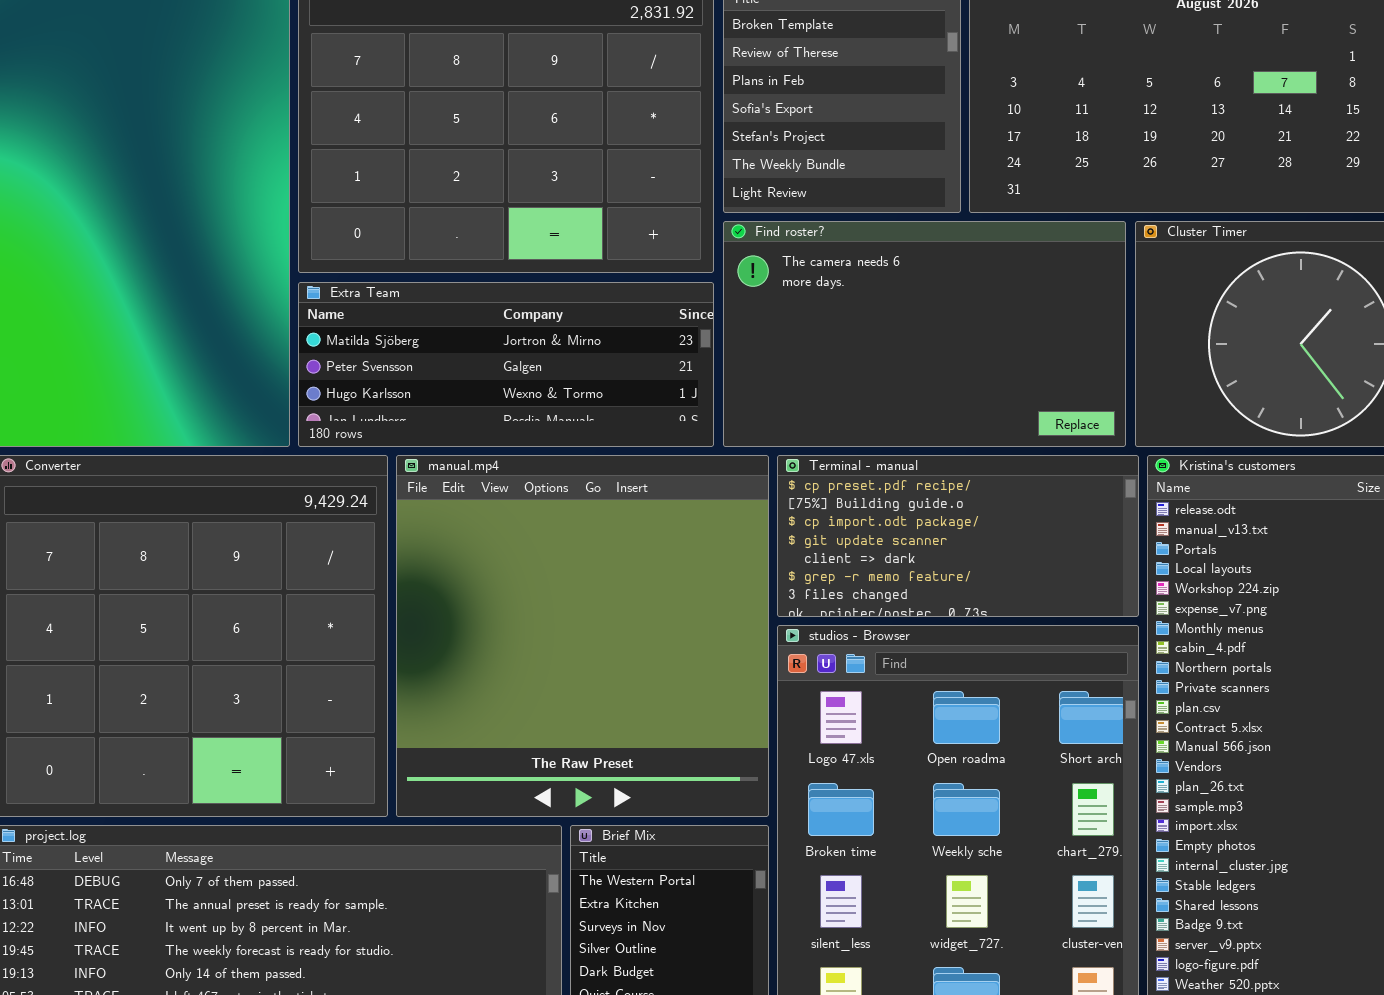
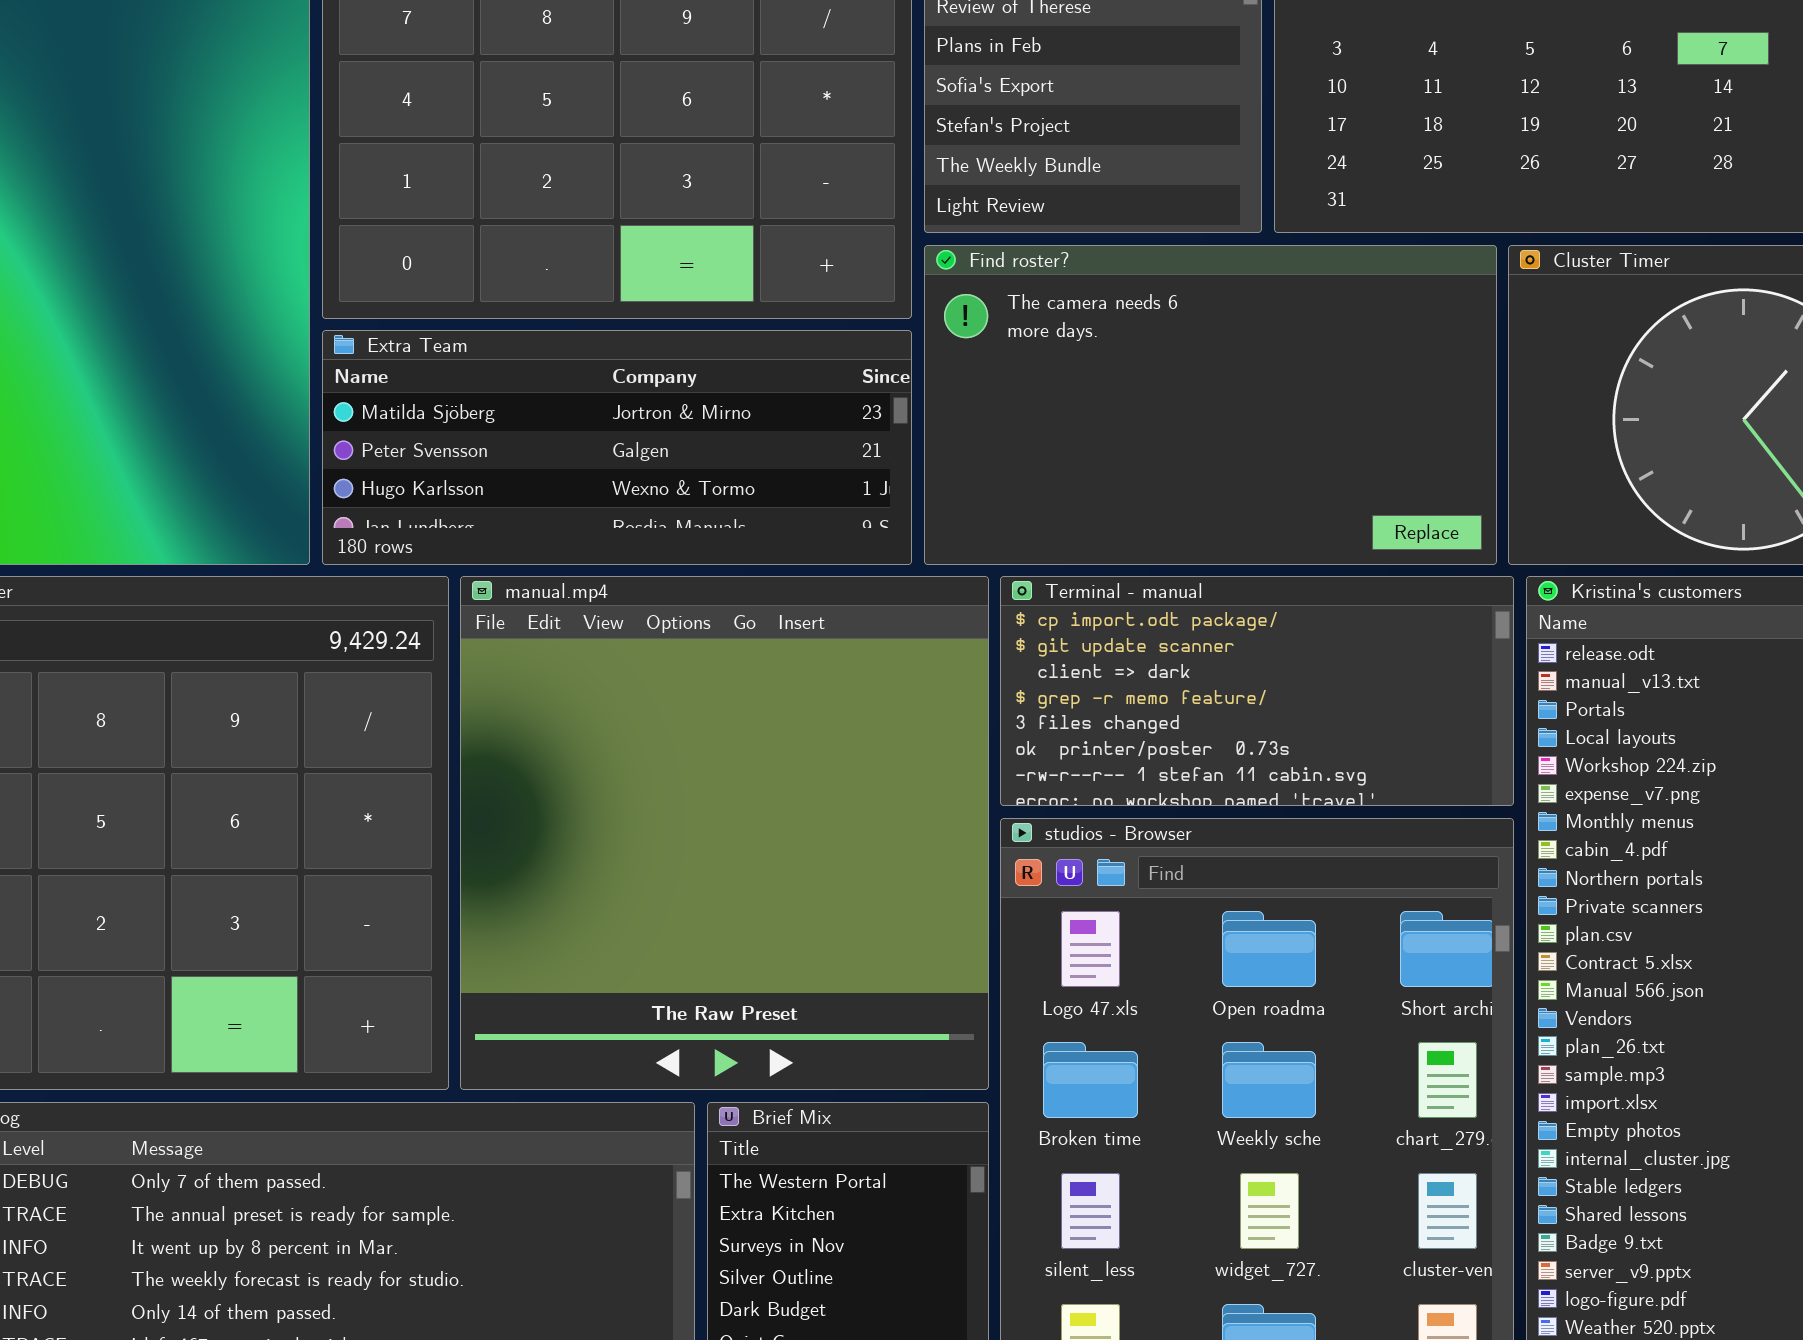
Terminal - manual: [777,455,1139,617] -> [1000,576,1514,806], scrolled down 2 rows

